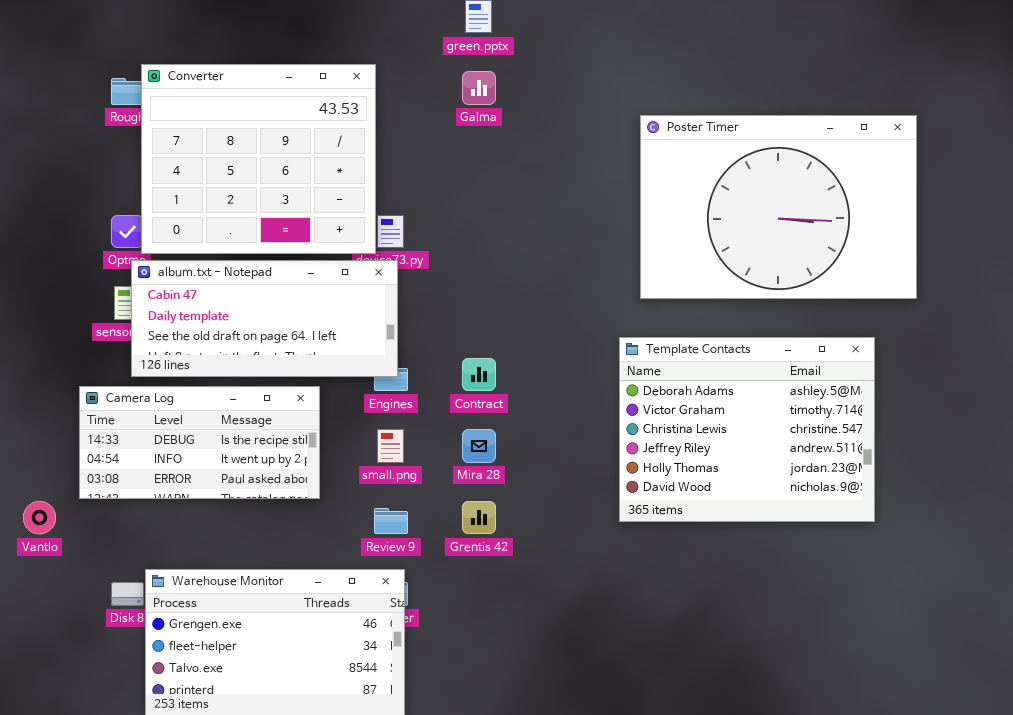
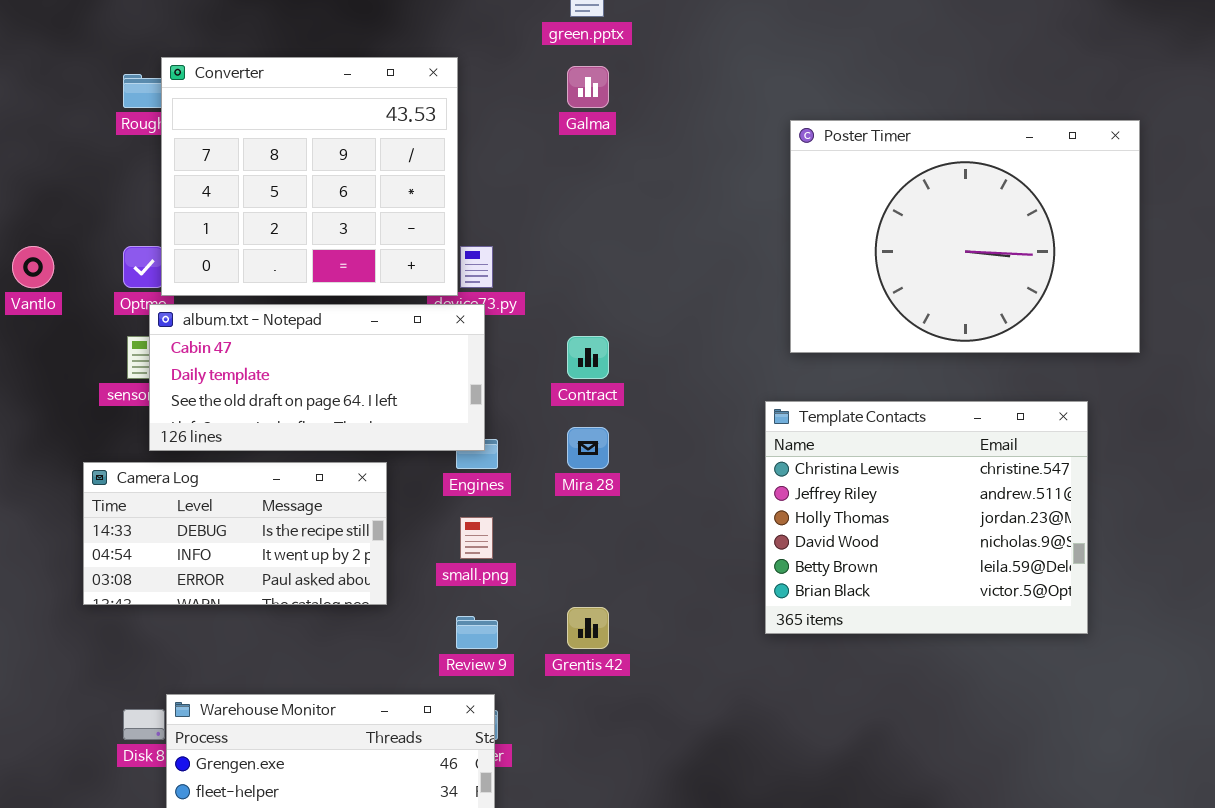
Template Contacts: [619,337,875,522] -> [765,401,1088,634], scrolled down 2 rows
Contract: [462,358,496,391] -> [567,336,609,379], moved
Mira 28: [462,429,496,463] -> [567,427,609,469], moved
Vantlo: [23,501,56,534] -> [12,246,54,288], moved

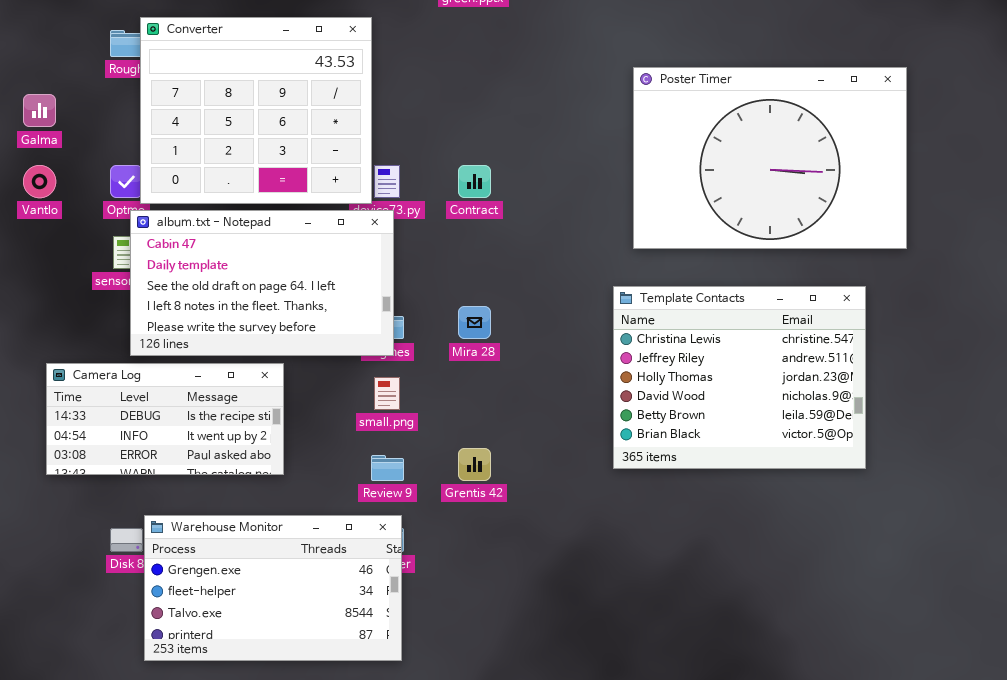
Galma: [567,66,609,108] -> [23,94,56,127], moved
album.txt - Notepad: [149,304,485,451] -> [130,210,394,356], resized
Contract: [567,336,609,379] -> [458,165,491,198], moved
Camera Log: [83,462,387,605] -> [46,363,284,475], moved

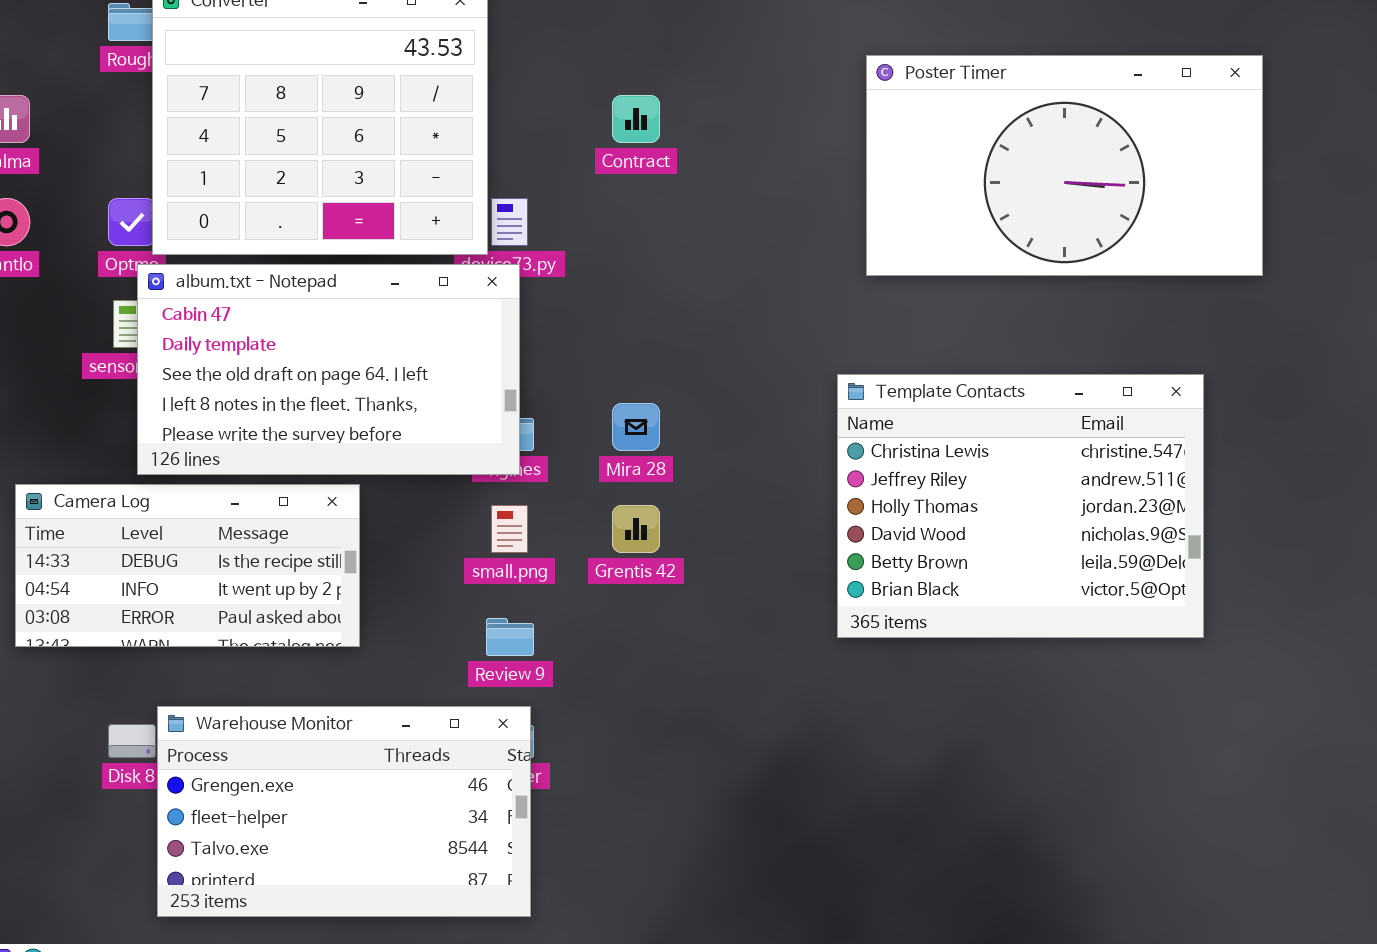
Poster Timer: [633,67,907,249] -> [866,55,1263,276], resized
Contract: [458,165,491,198] -> [612,95,660,143], moved
Grentis 42: [458,448,491,481] -> [612,505,660,553], moved

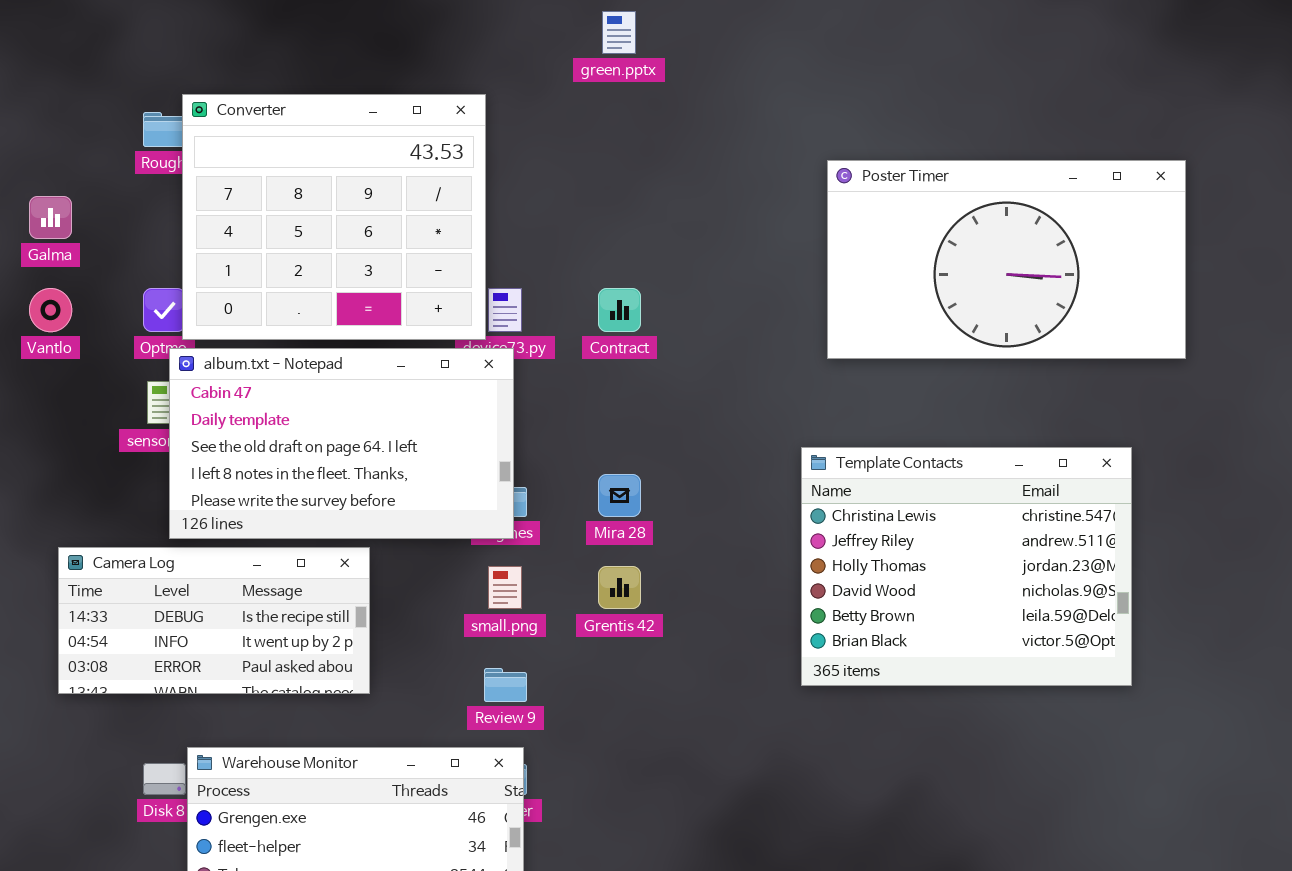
Contract: [612,95,660,143] -> [598,288,641,332], moved

